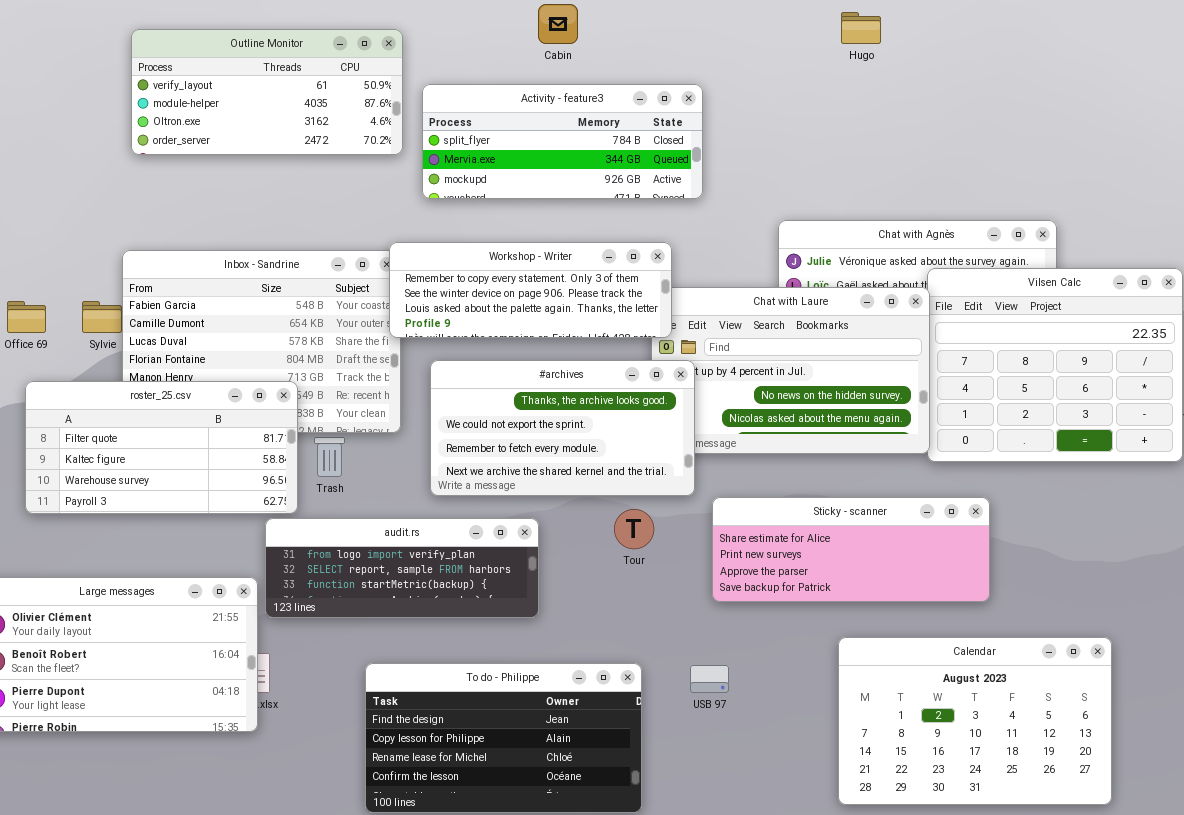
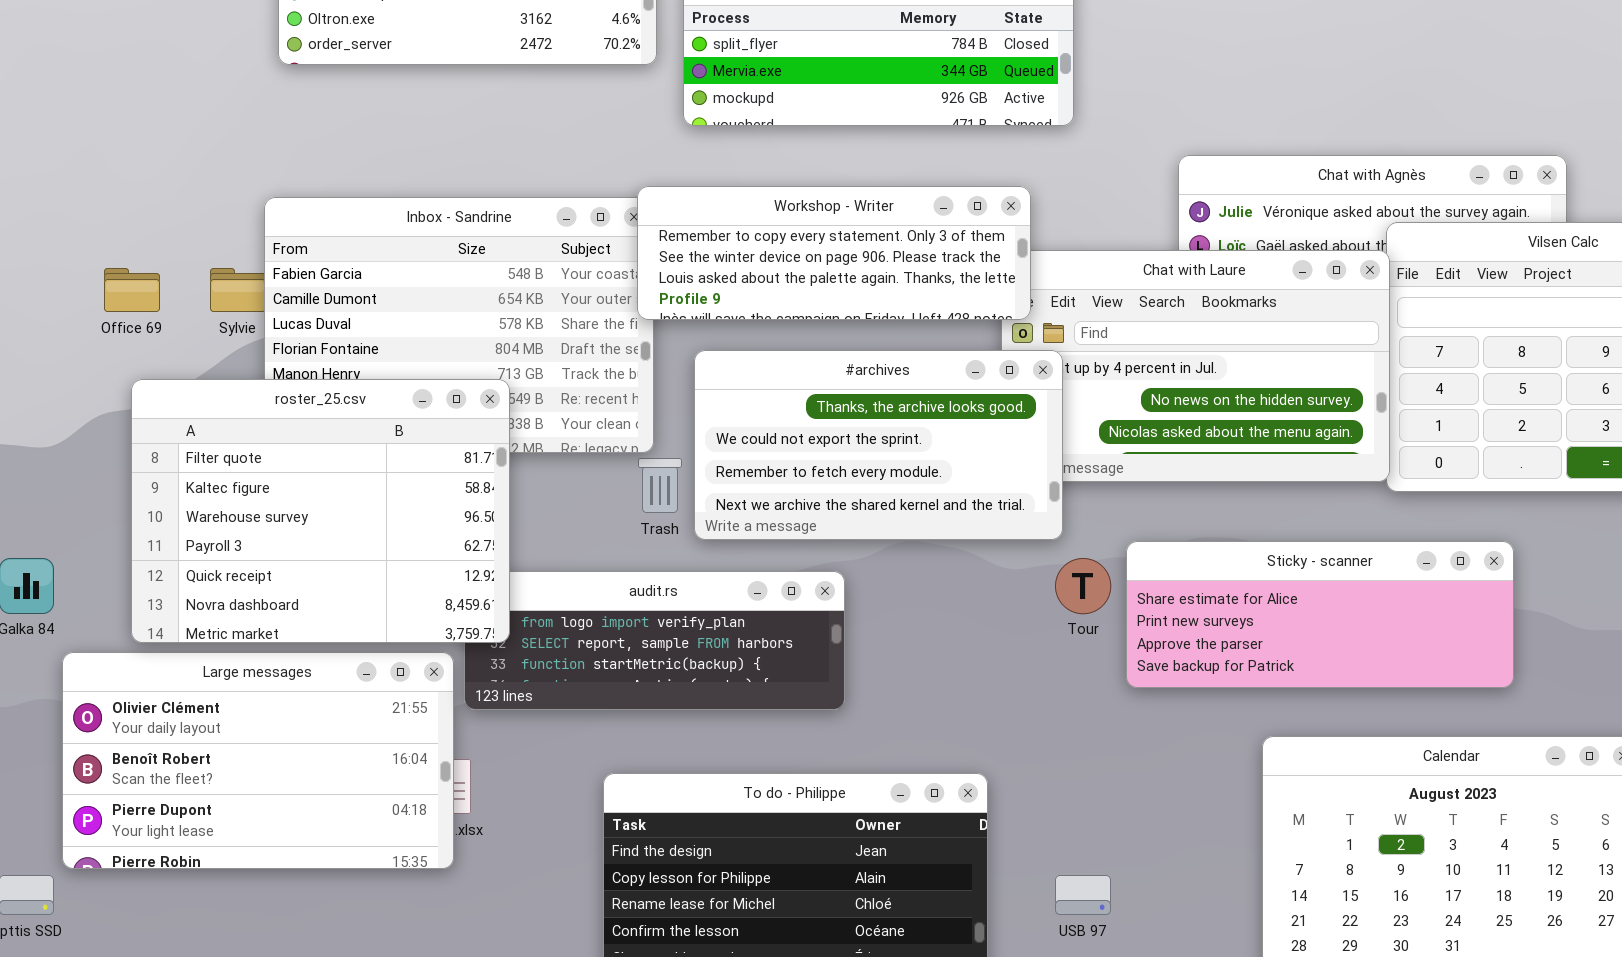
roster_25.csv: [25,381,298,514] -> [131,379,510,643], resized
Trash: [314,437,345,477] -> [638,458,682,513], moved
Sticky - scanner: [712,497,990,602] -> [1126,541,1514,688], moved
Tour: [614,509,654,549] -> [1055,558,1111,614], moved
USB 97: [690,665,729,693] -> [1055,875,1111,915], moved

